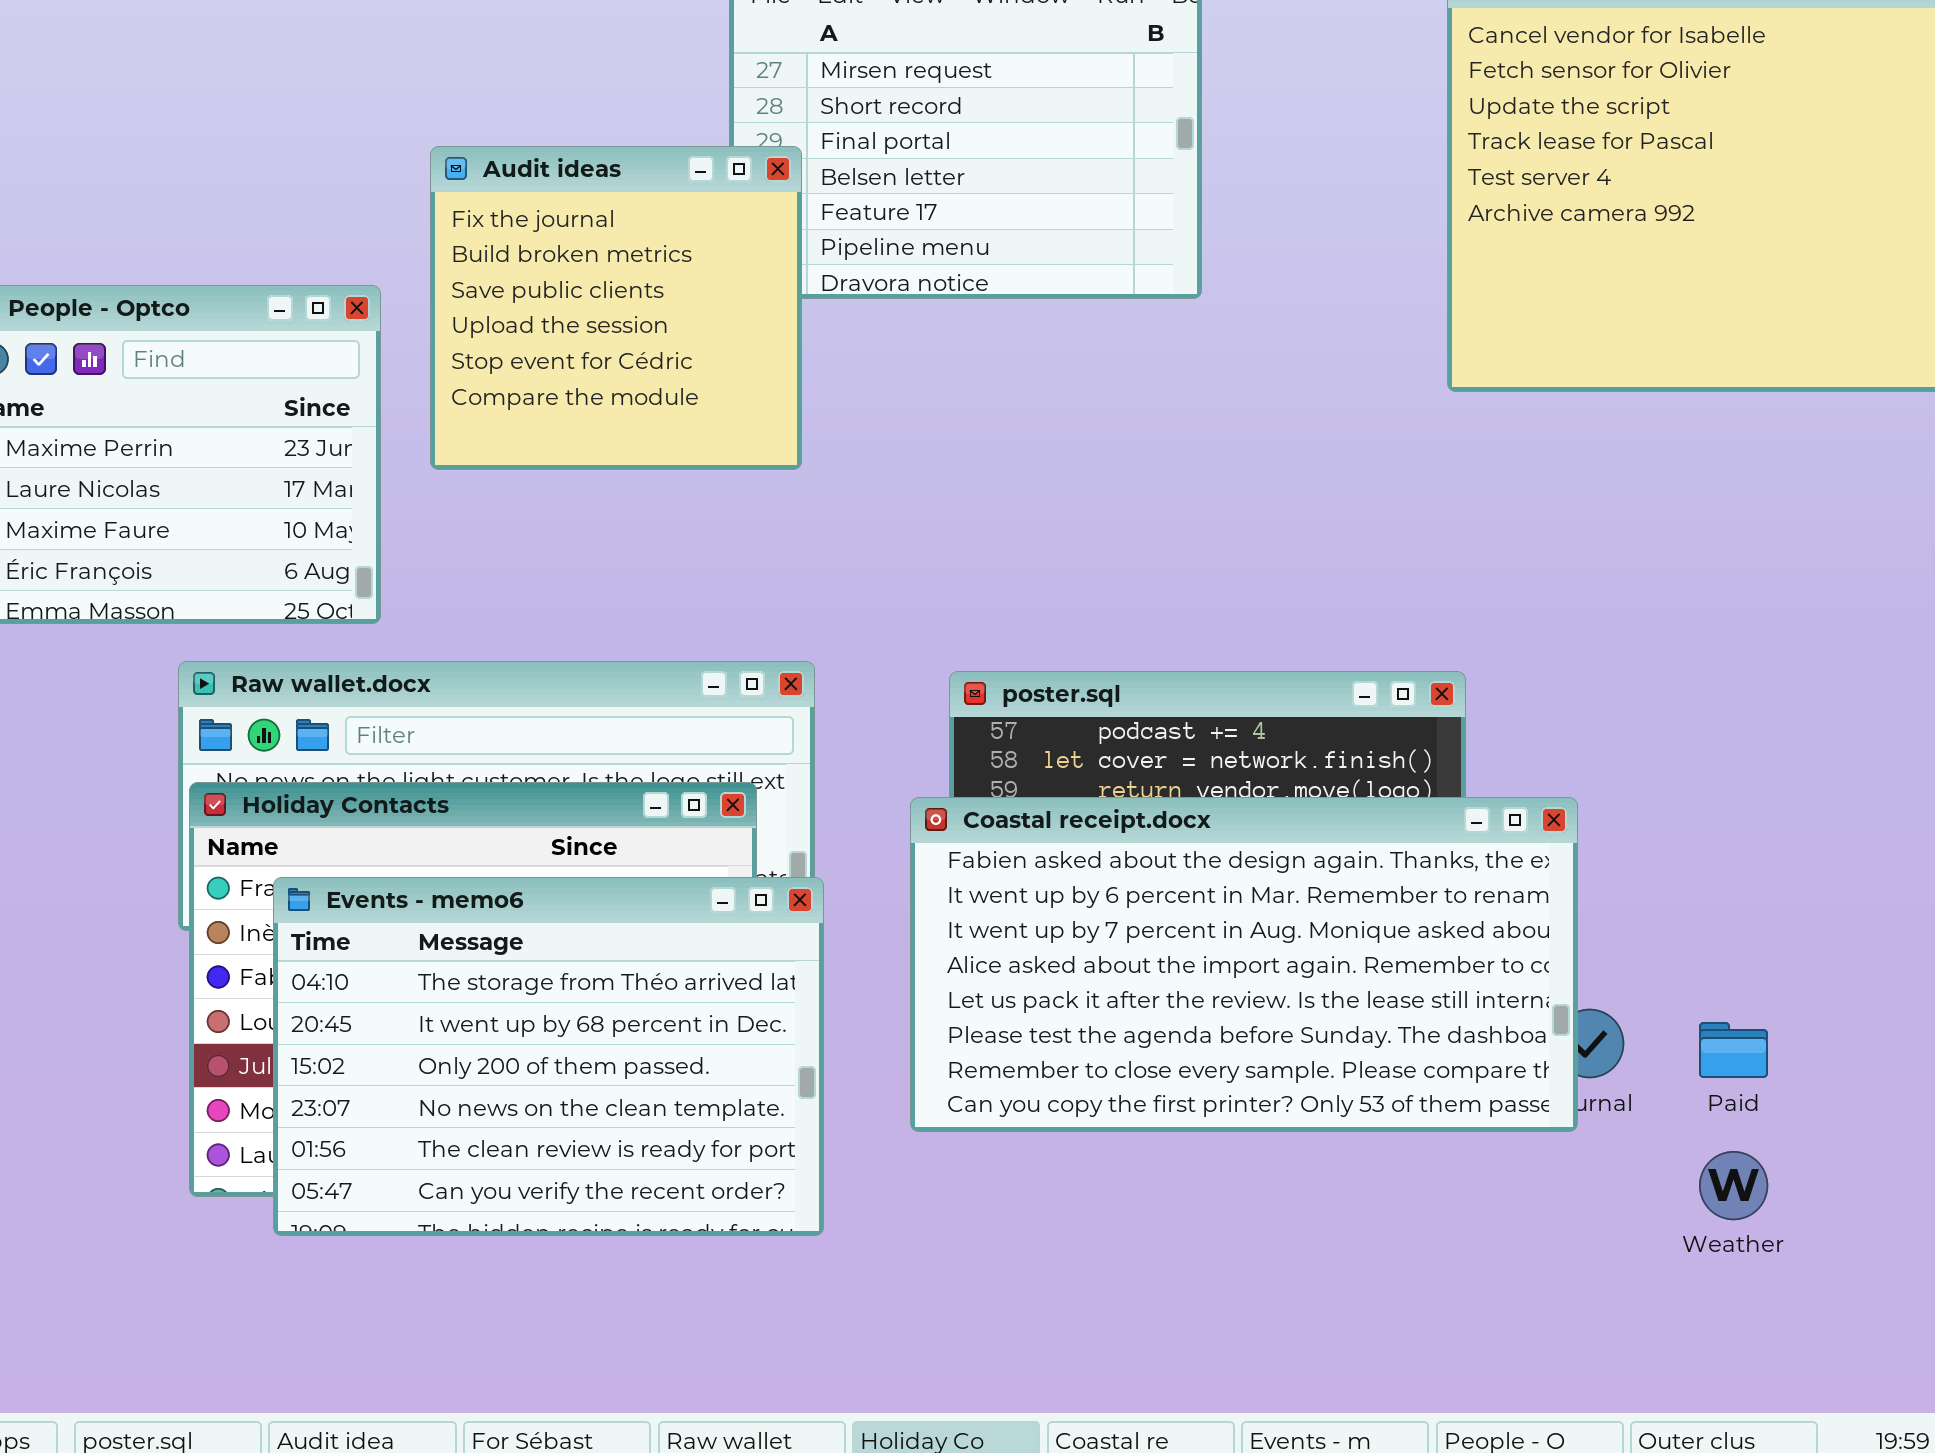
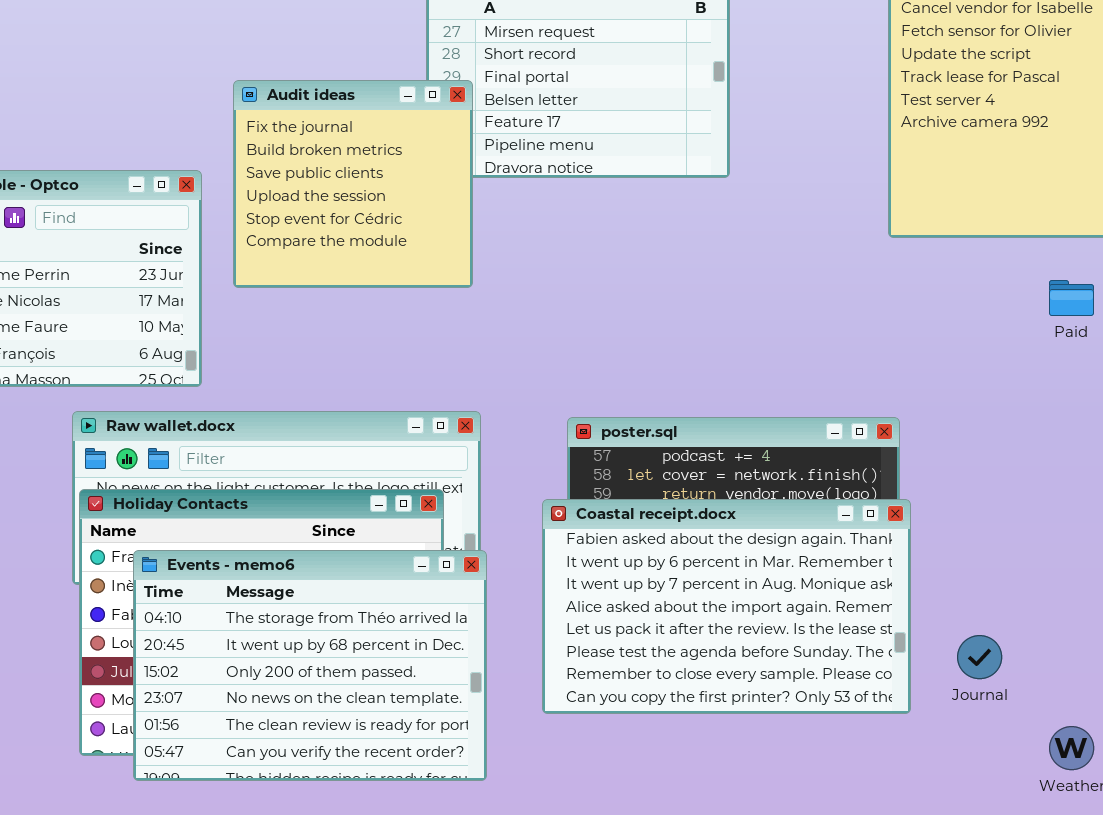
Coastal receipt.docx: [910,797,1578,1132] -> [542,499,911,714], resized
Paid: [1699,1022,1768,1078] -> [1049,280,1094,316], moved

